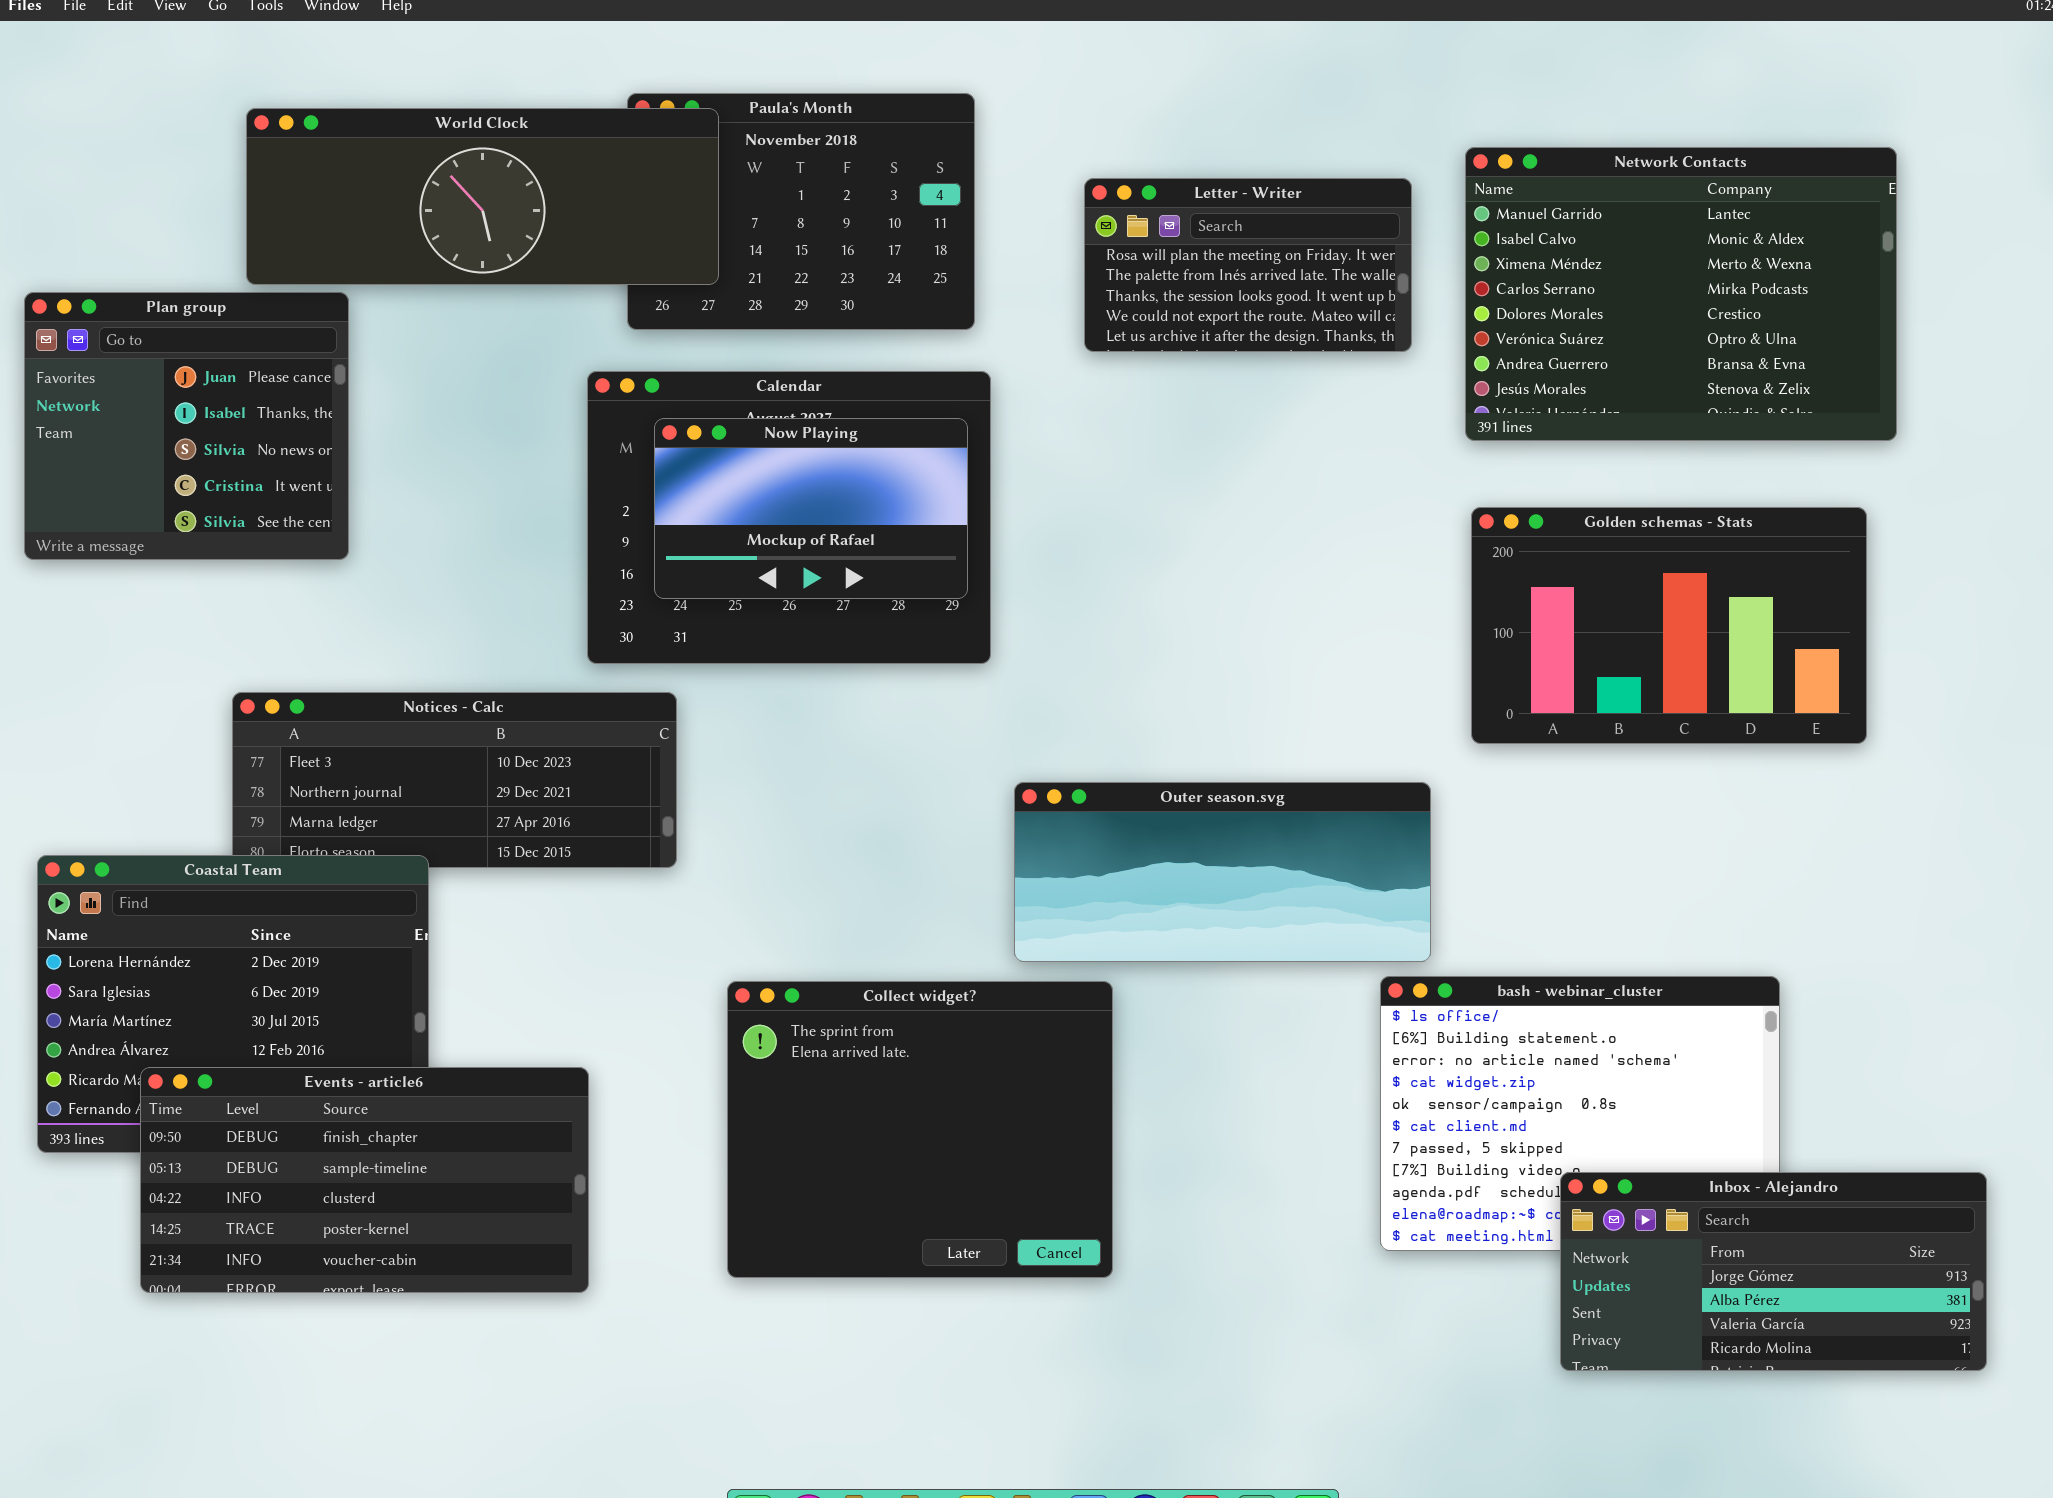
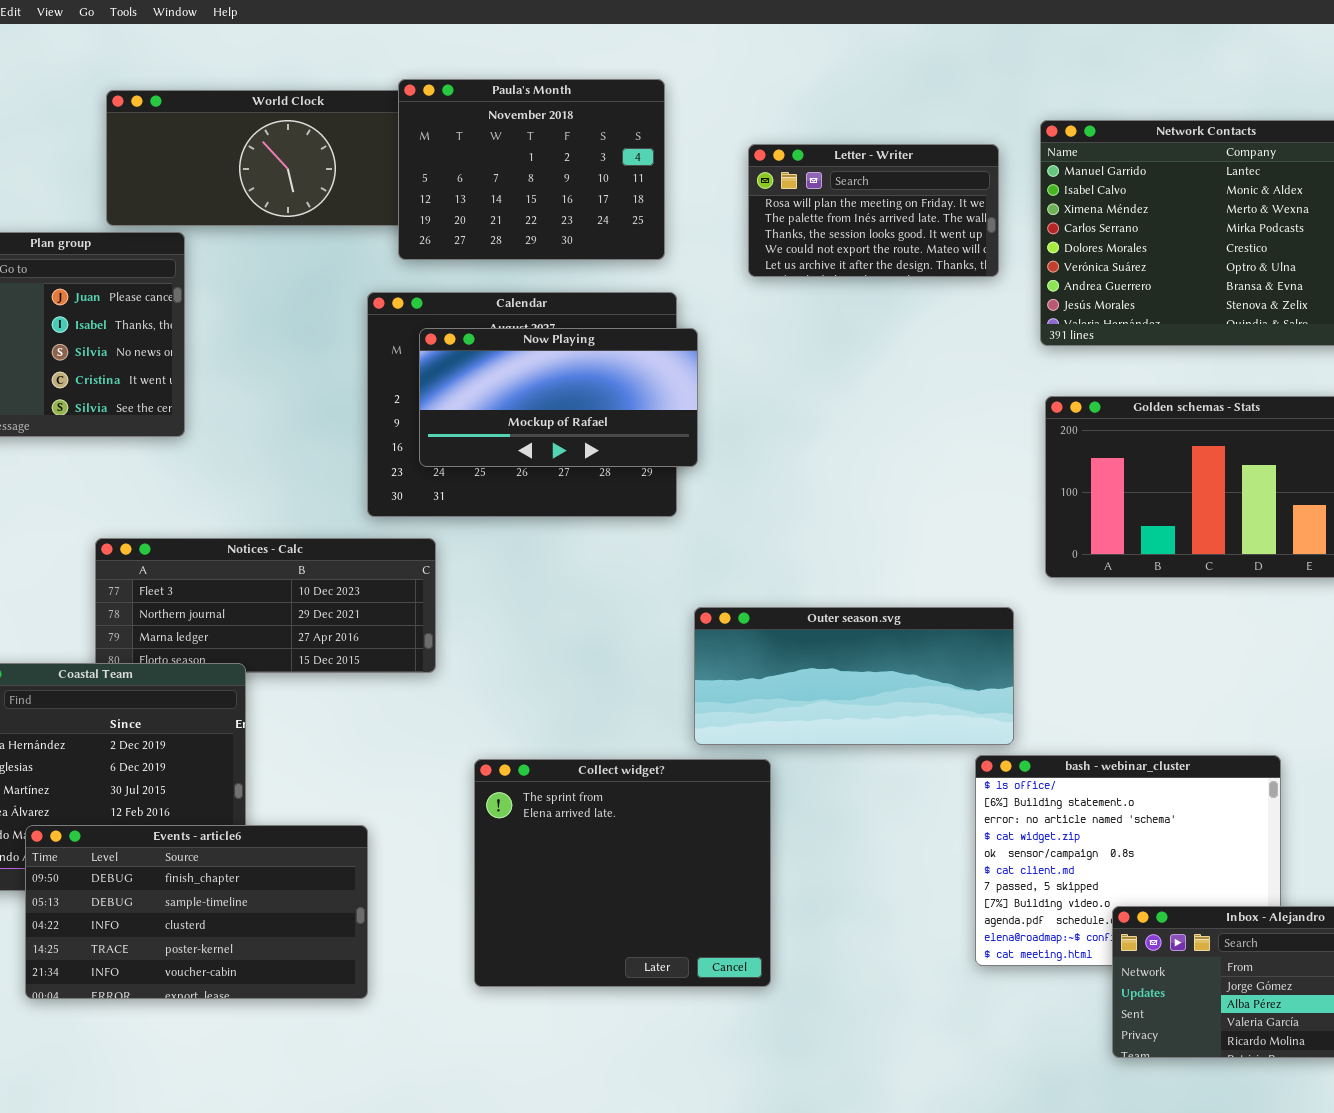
Paula's Month: [627,93,975,330] -> [398,79,665,260], raised
Now Playing: [654,418,968,599] -> [419,328,698,467], resized

